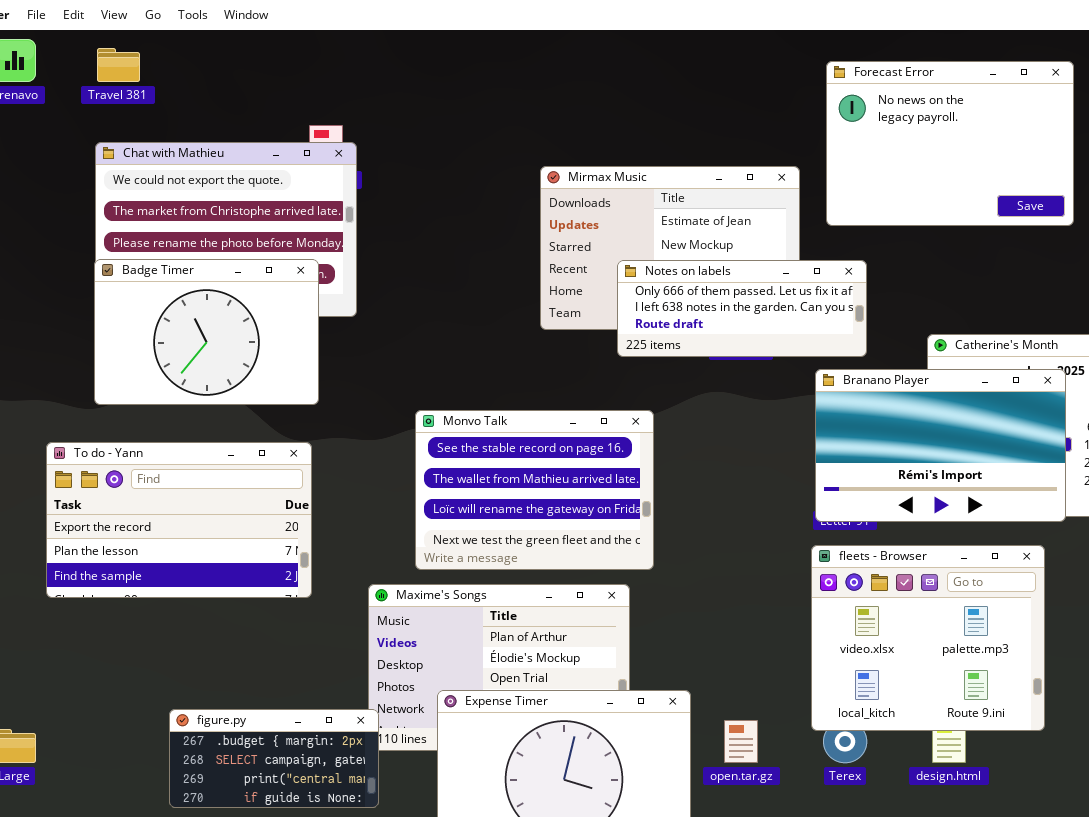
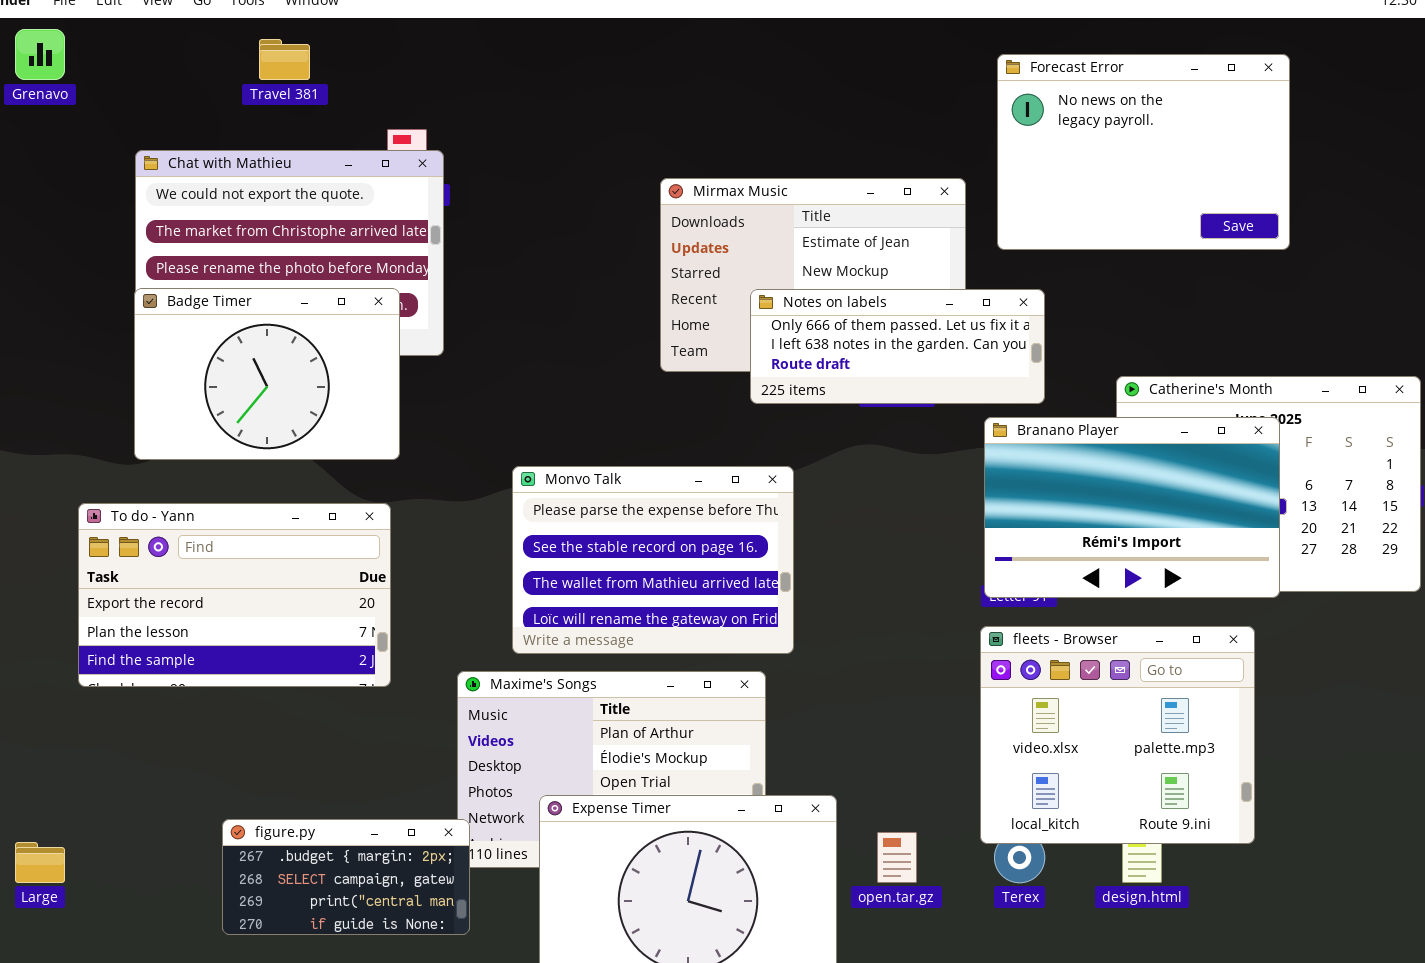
Travel 381: [97,48,140,82] -> [259,39,310,80], moved
Monvo Talk: [415,410,654,570] -> [512,466,794,654], scrolled up 1 row

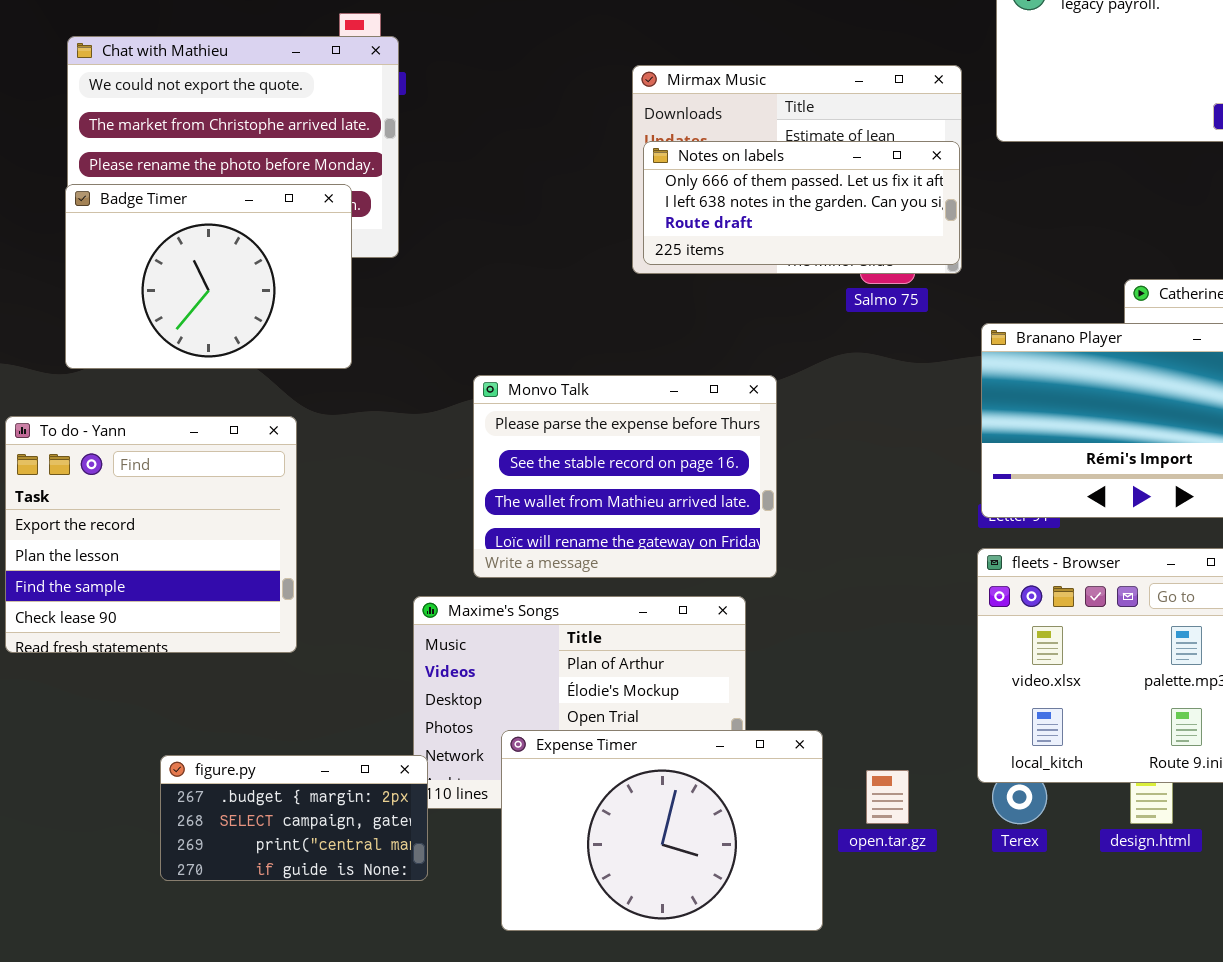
Notes on labels: [750,289,1045,404] -> [643,141,960,265], moved
To do - Yann: [78,503,391,687] -> [5,416,297,653], resized

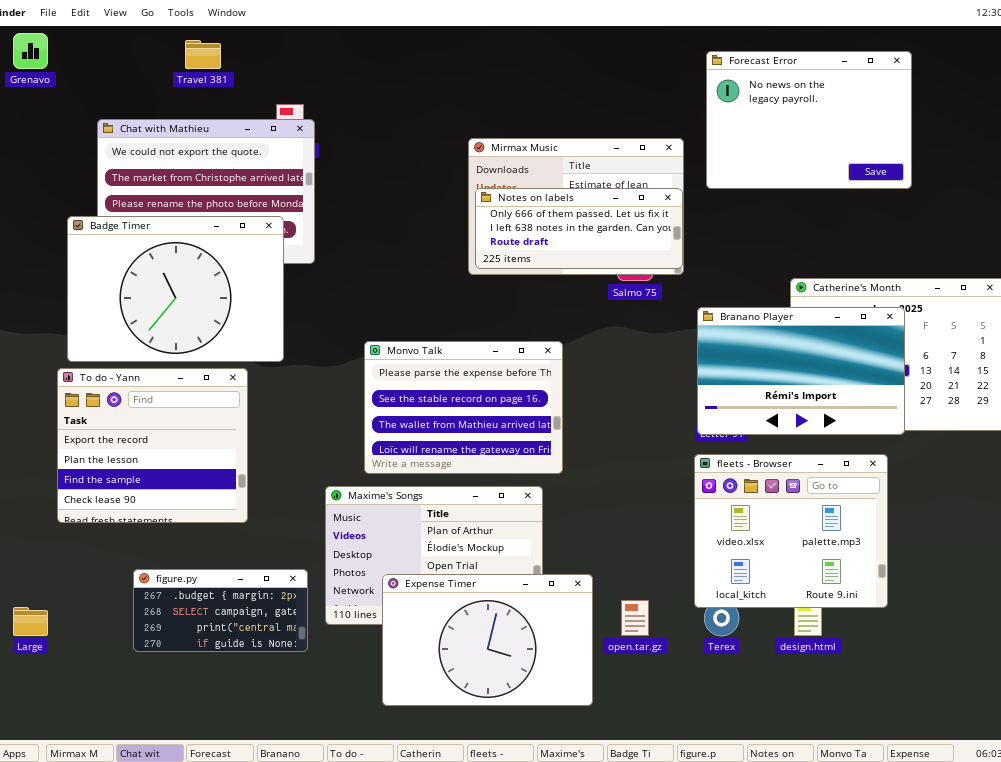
Badge Timer: [65,184,352,369] -> [67,216,284,362], resized
figure.py: [160,755,428,881] -> [133,569,308,652], moved

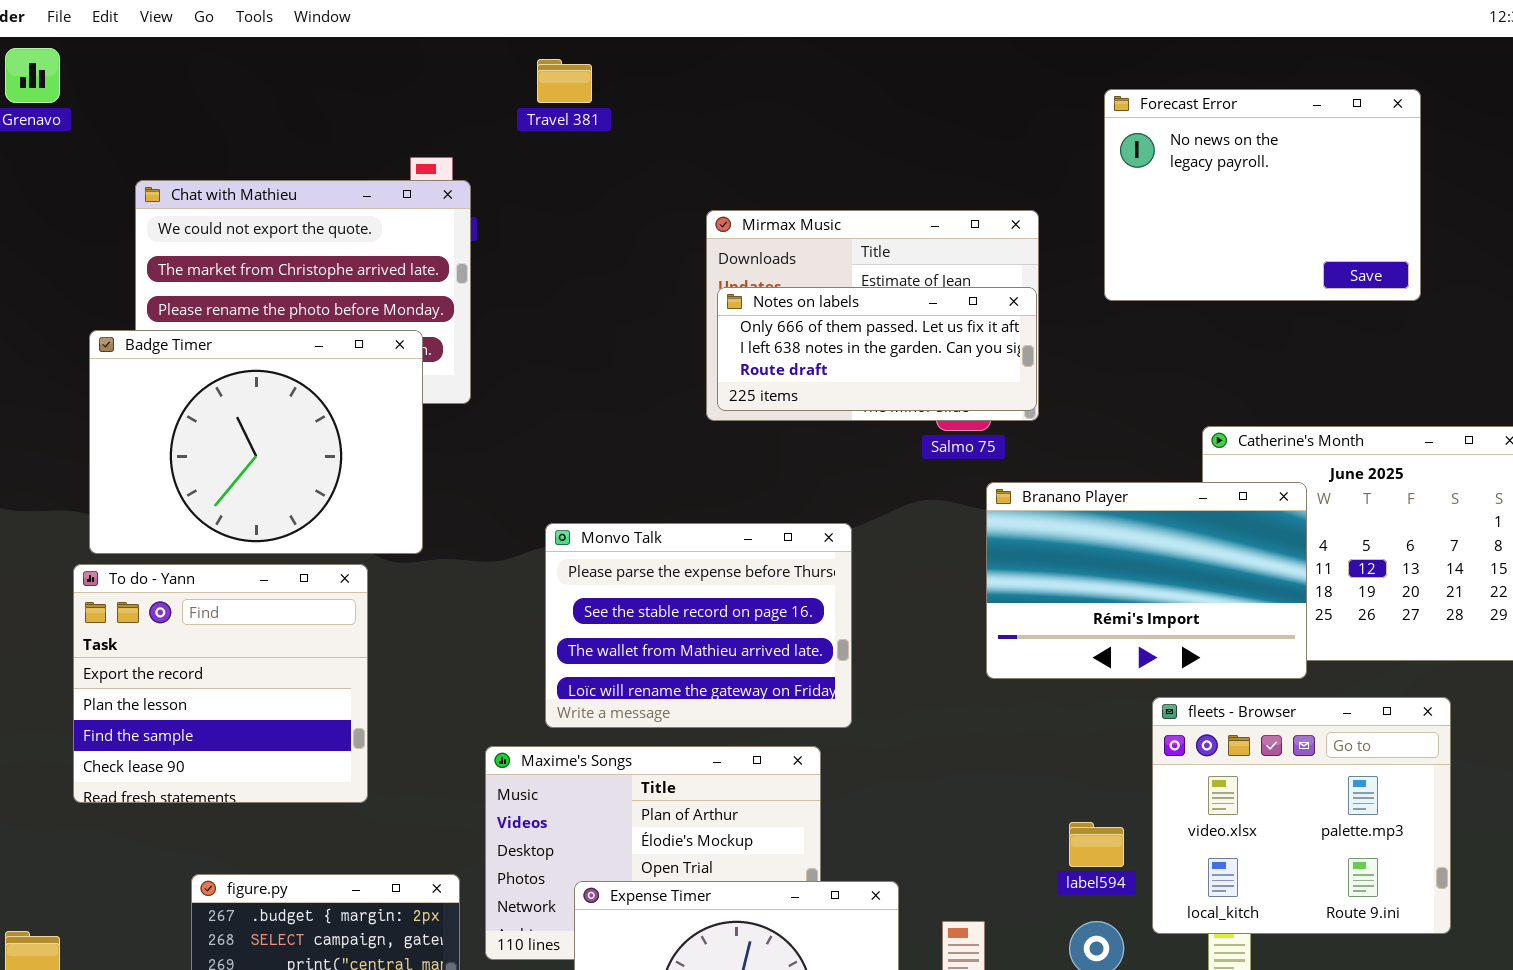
Travel 381: [185,40,221,69] -> [537,59,592,103], moved
Forecast Error: [706,51,912,189] -> [1104,89,1421,301], moved
Branano Player: [697,307,905,435] -> [986,482,1307,679], moved
fleets - Browser: [694,454,888,608] -> [1152,697,1451,934], moved

